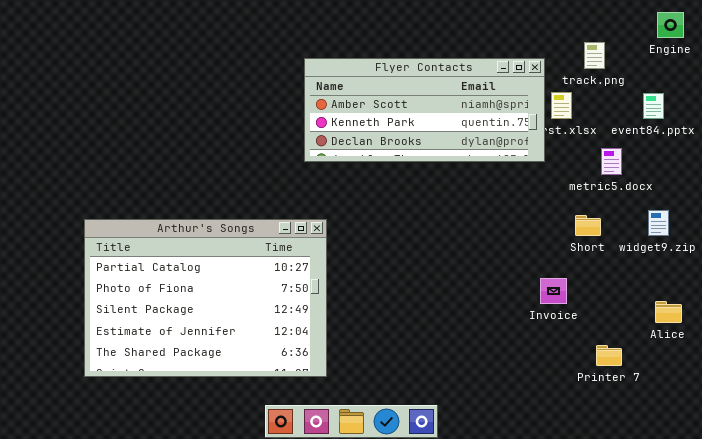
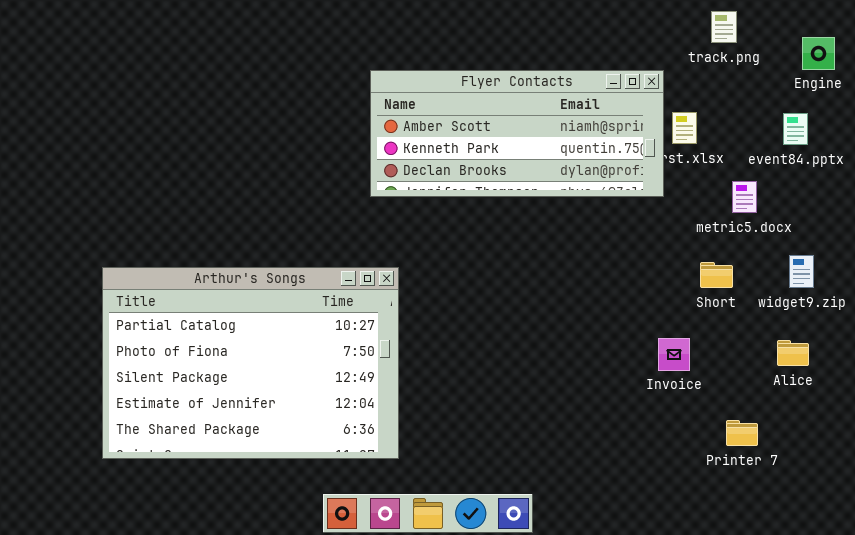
Engine: [657,12,684,38] -> [802,37,835,70], moved
track.png: [584,42,605,69] -> [711,11,737,43], moved
Alice: [655,301,682,323] -> [777,340,809,366], moved

